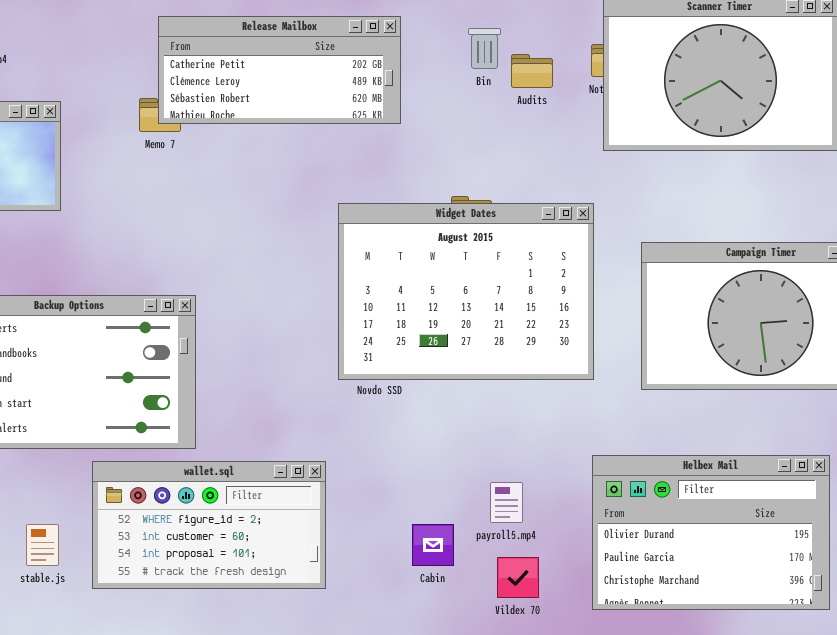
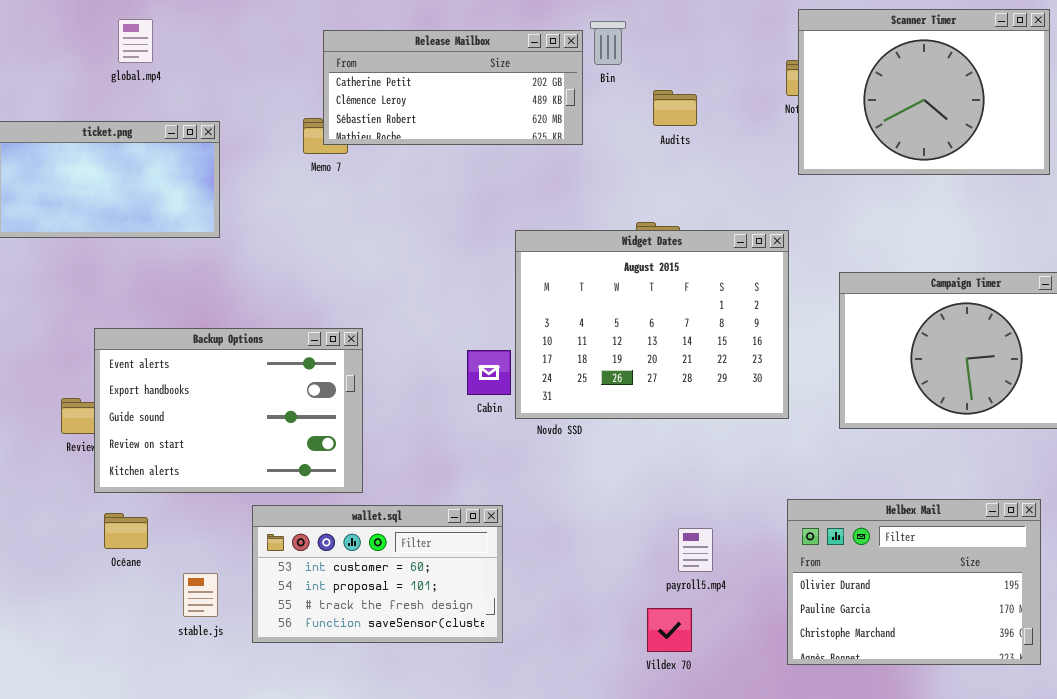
Bin: [468,28,501,69] -> [590,21,626,65], moved
Audits: [511,54,553,88] -> [653,90,697,126], moved
wallet.sql: [92,461,326,589] -> [252,505,503,643], scrolled down 1 row
Cabin: [412,524,454,566] -> [467,350,511,395], moved
Vildex 70: [497,557,539,598] -> [647,608,692,652], moved

